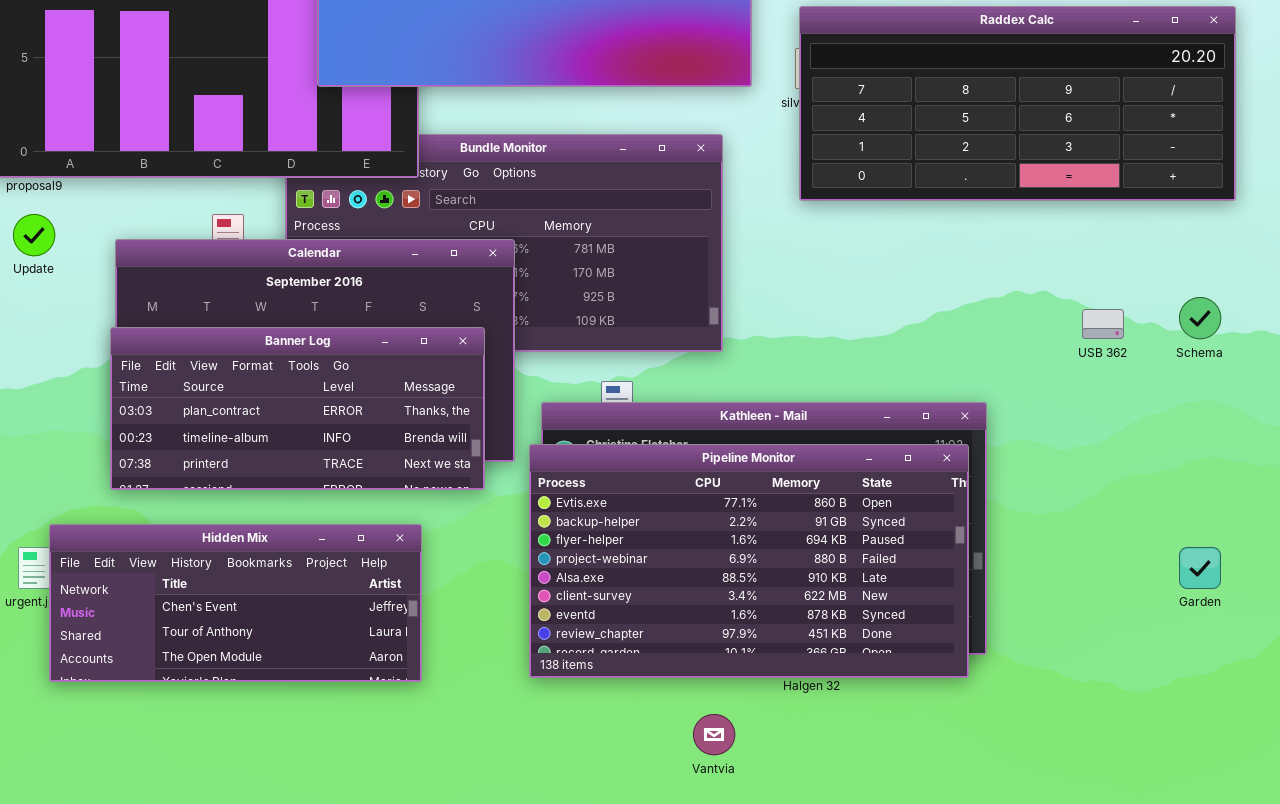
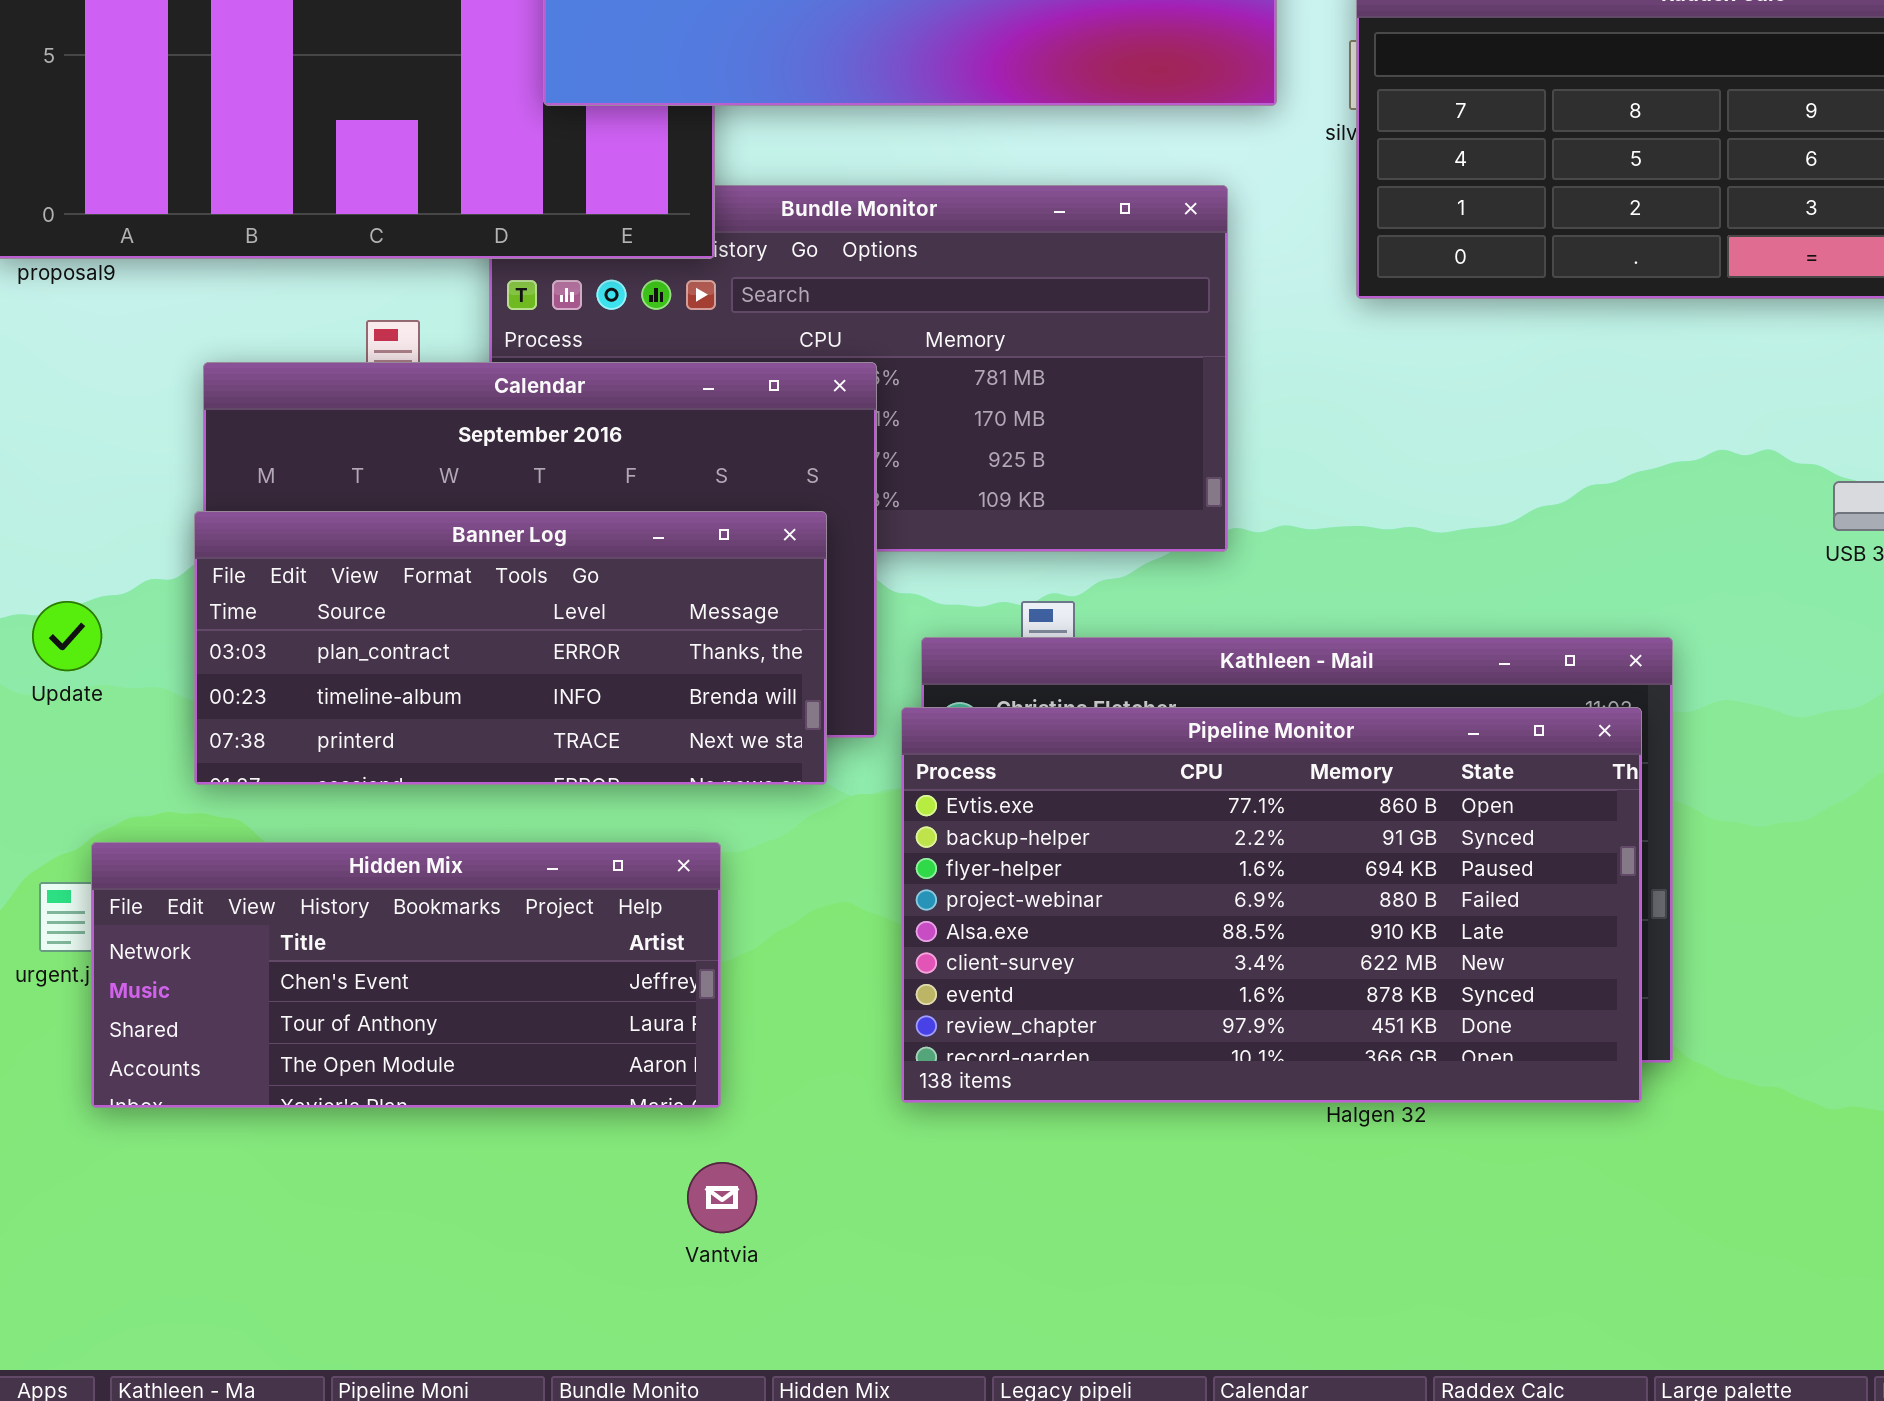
Update: [13,214,55,256] -> [32,601,102,671], moved
Vantvia: [693,714,735,755] -> [687,1162,757,1233], moved

